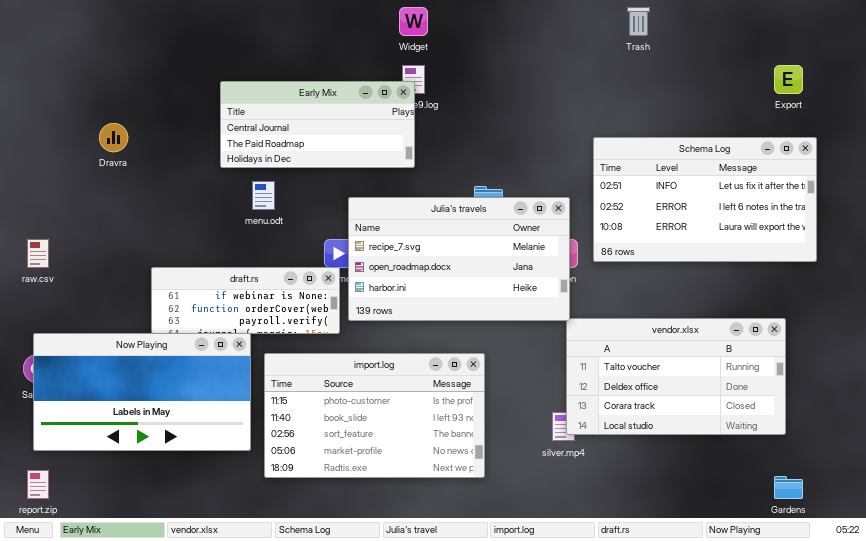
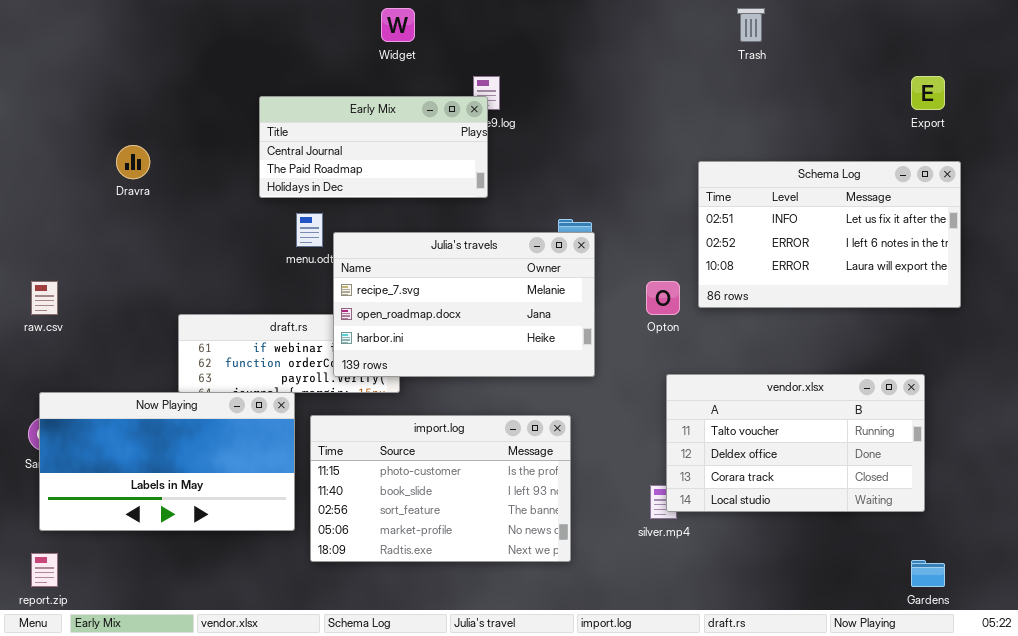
Widget: [399,7,428,36] -> [381,8,415,42], moved
Julia's travels: [348,197,570,321] -> [333,232,595,377], moved

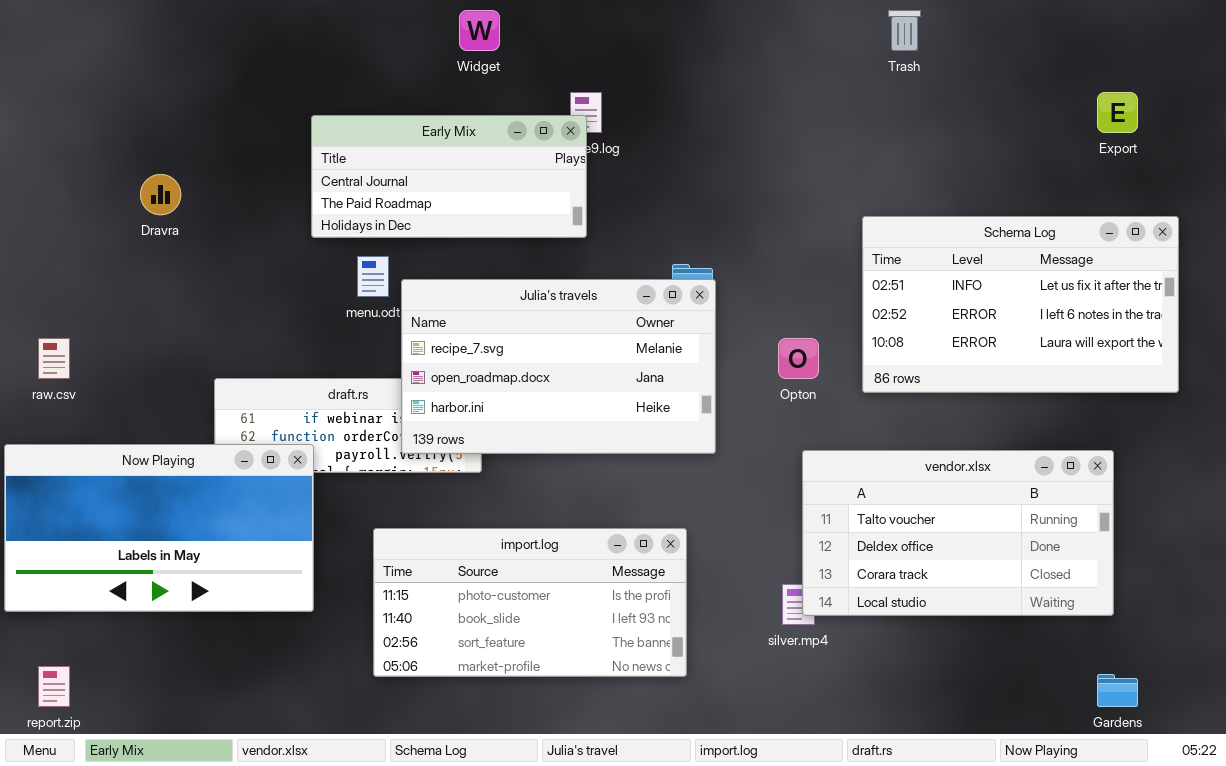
Schema Log: [698,161,961,308] -> [862,216,1179,393], moved
Now Playing: [39,392,295,531] -> [4,444,314,612], moved
import.log: [310,415,571,562] -> [373,528,687,677], resized

